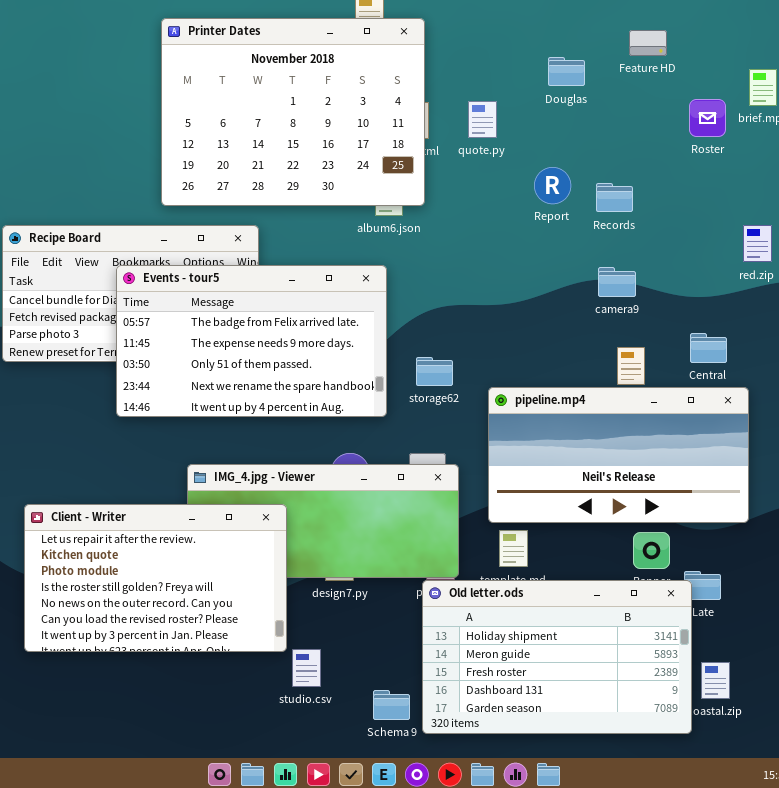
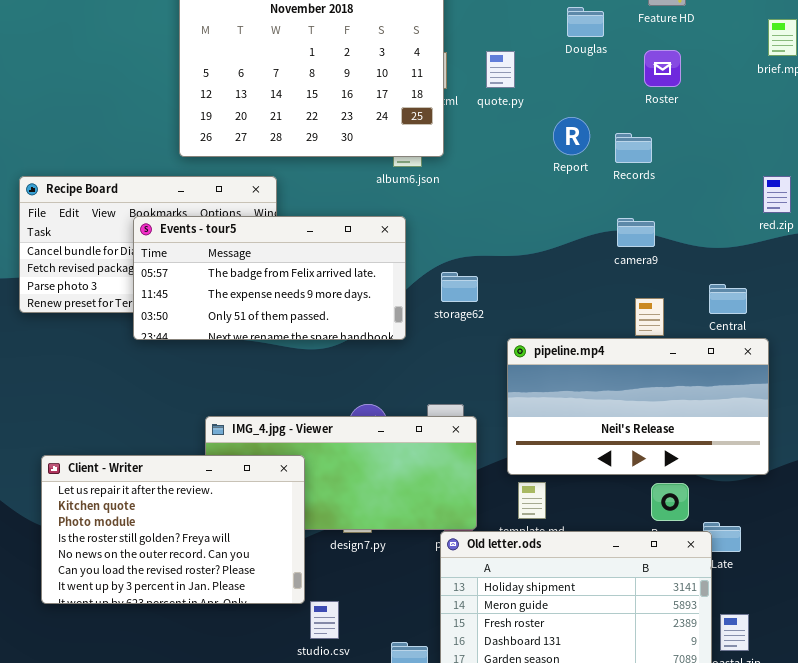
Roster: [689,99,726,137] -> [644,50,681,87], moved
Events - tour5: [116,265,387,417] -> [133,216,406,340], resized
storage62: [416,357,453,386] -> [441,272,478,302], moved

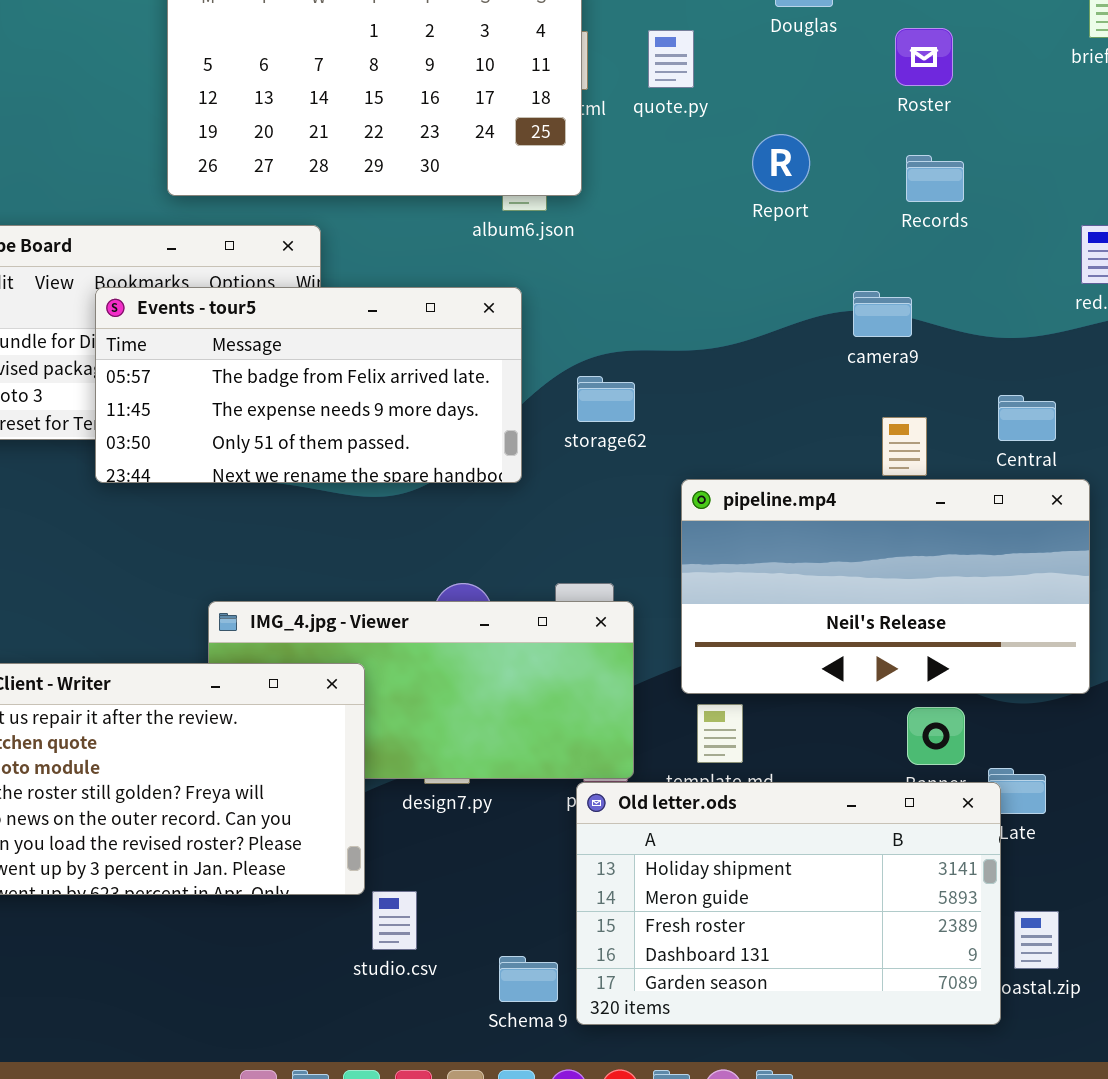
Records: [615,133,652,163] -> [906,155,964,202], moved

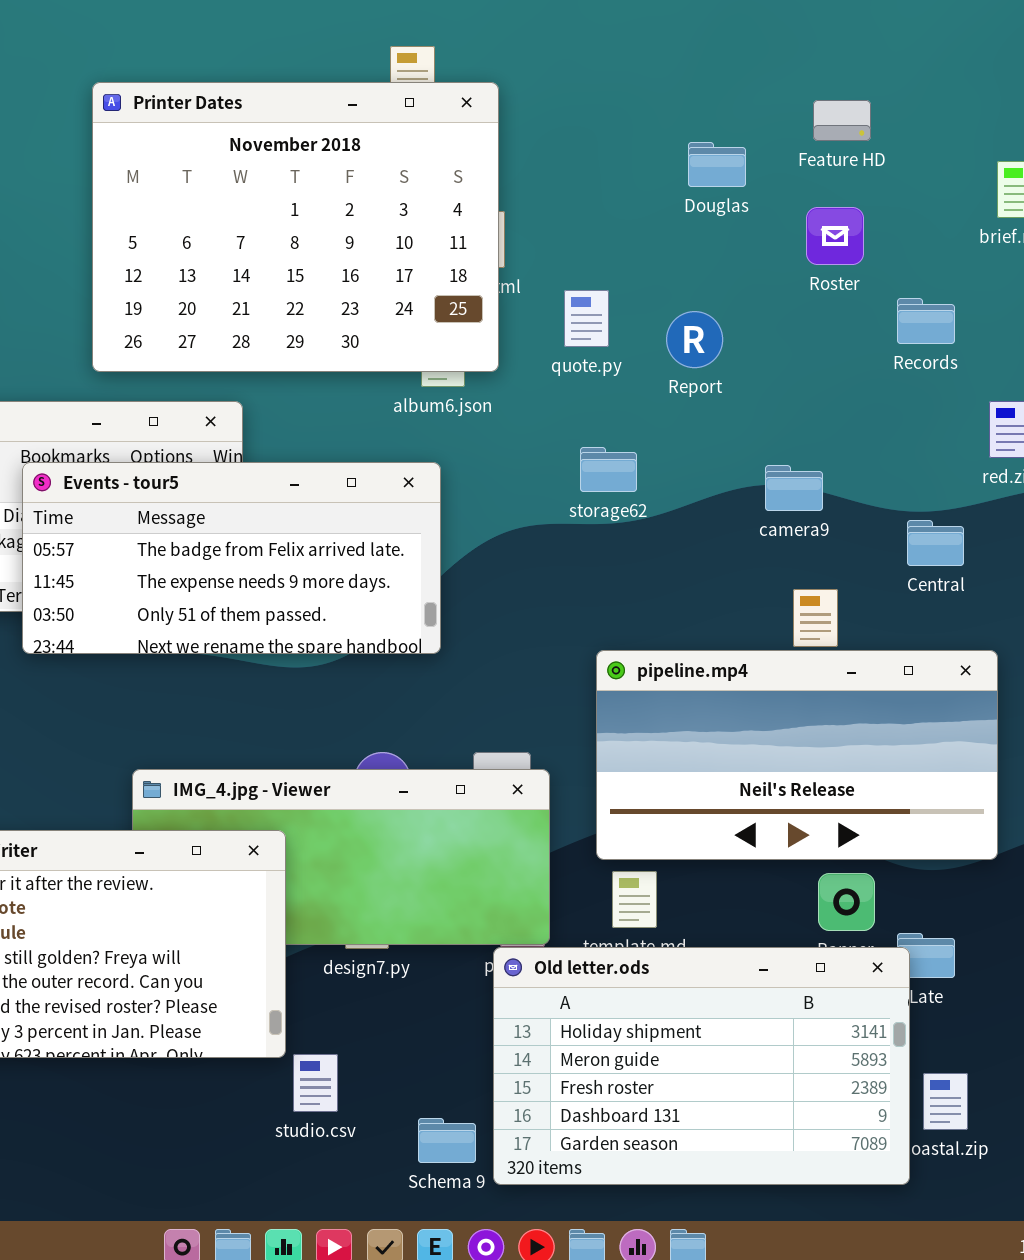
quote.py: [648,30,694,88] -> [564,290,609,347], moved
Records: [906,155,964,202] -> [897,298,955,344], moved
storage62: [577,376,635,422] -> [580,447,637,492], moved
Central: [998,395,1056,441] -> [907,520,964,566], moved

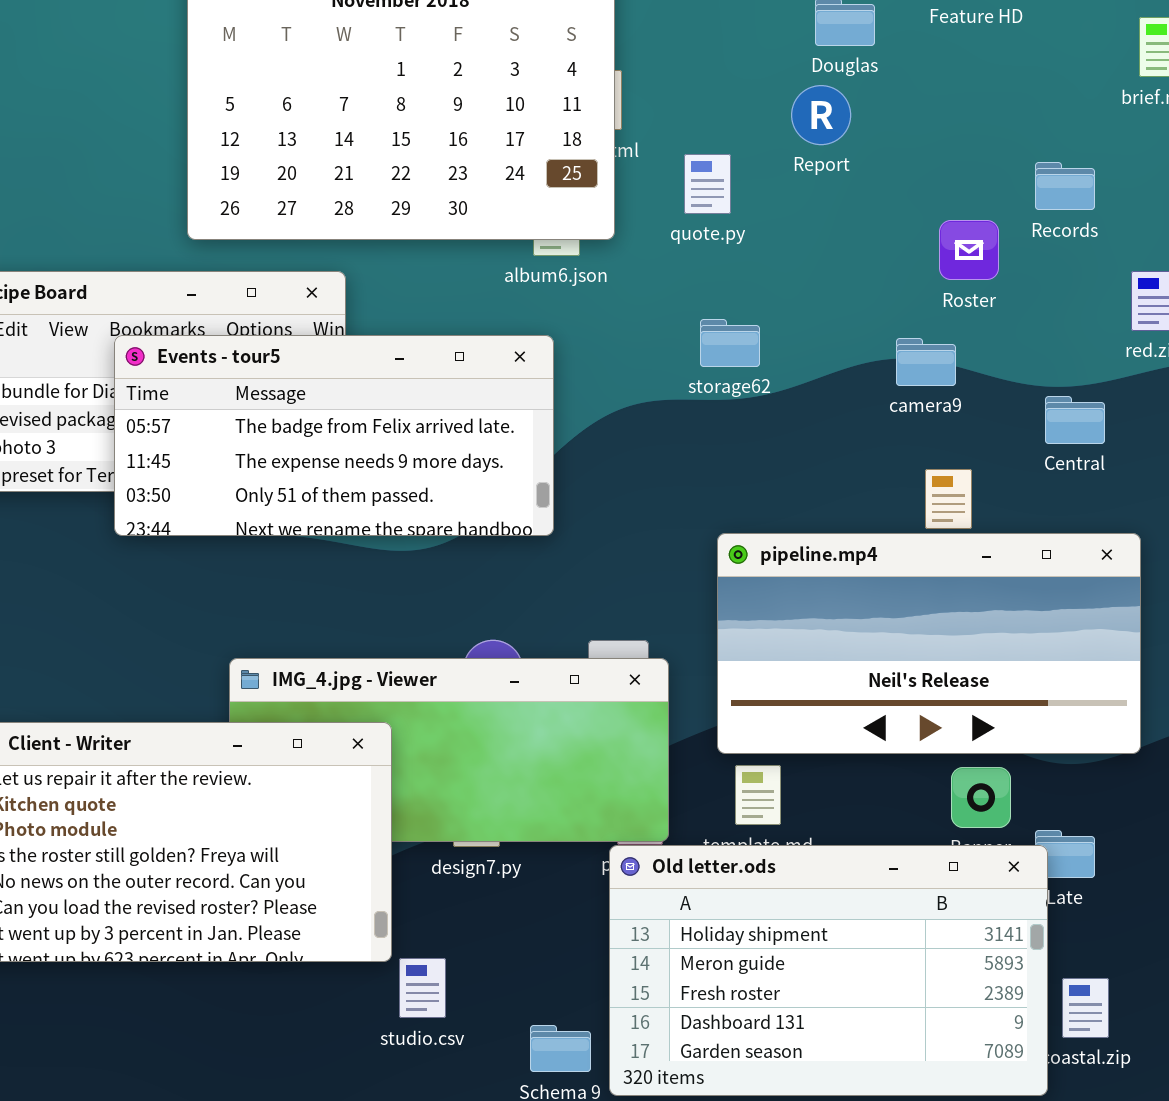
Roster: [806,207,864,265] -> [939,220,999,280], moved
Report: [666,311,723,368] -> [791,85,851,145], moved

